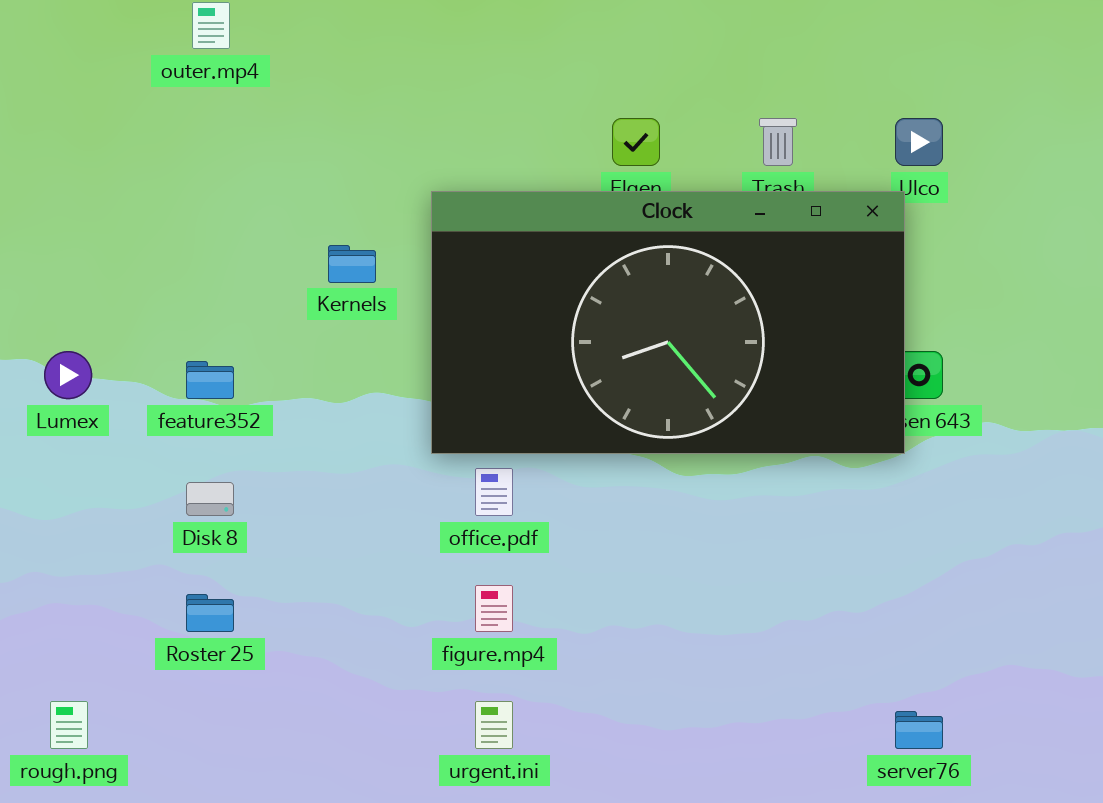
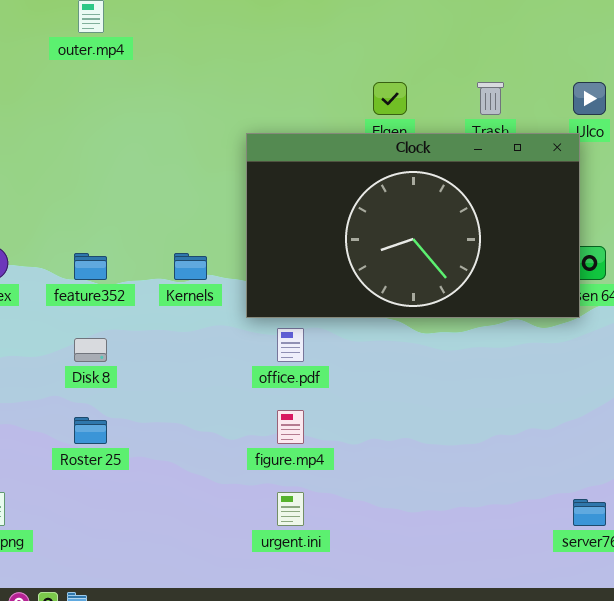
Kernels: [328,245,376,283] -> [174,253,207,280], moved

